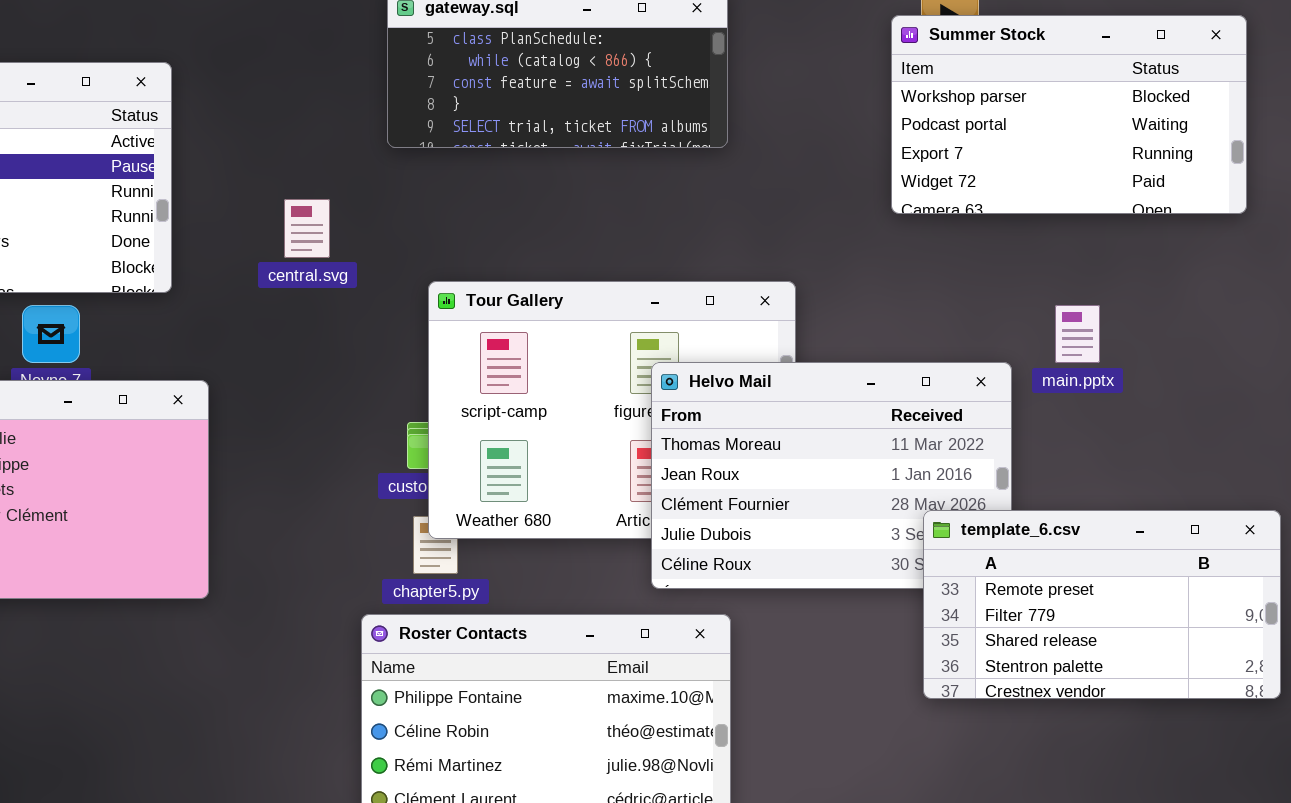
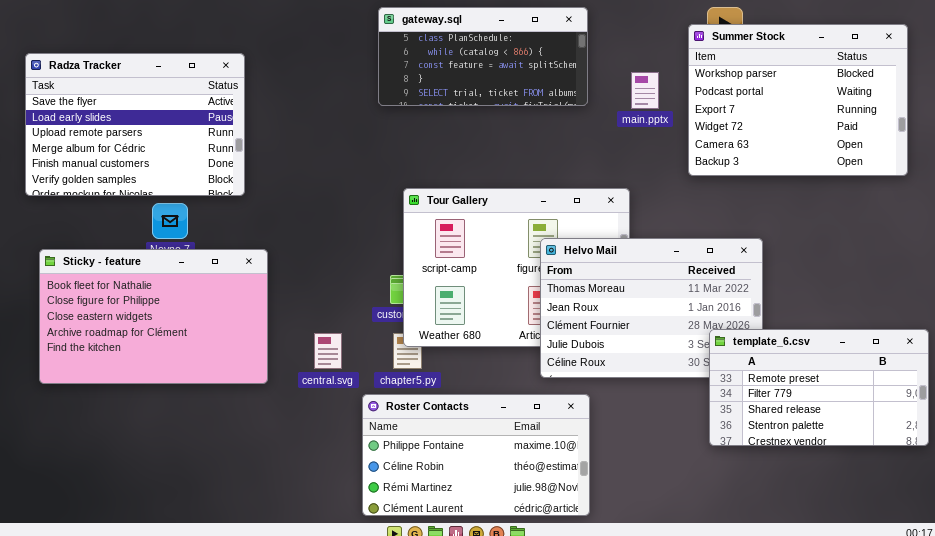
Summer Stock: [891,15,1247,214] -> [688,24,908,176], resized
central.svg: [284,199,330,258] -> [314,333,342,369], moved
main.pptx: [1055,305,1100,363] -> [631,72,659,109], moved

